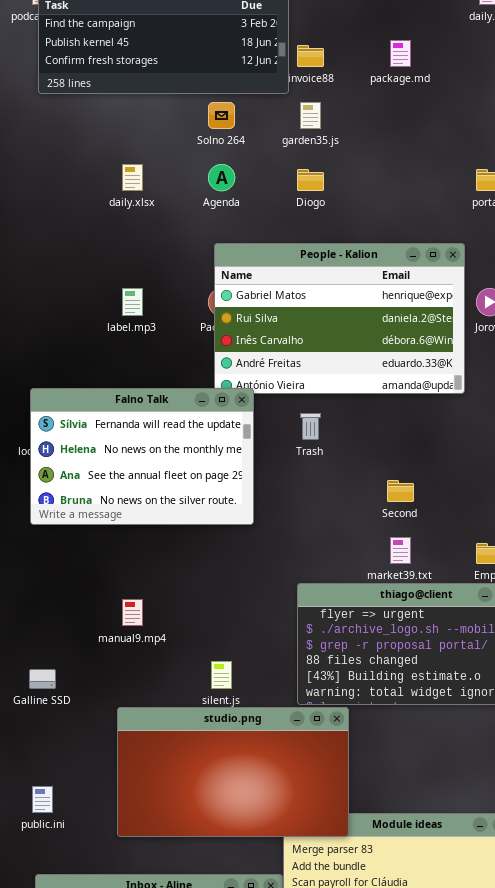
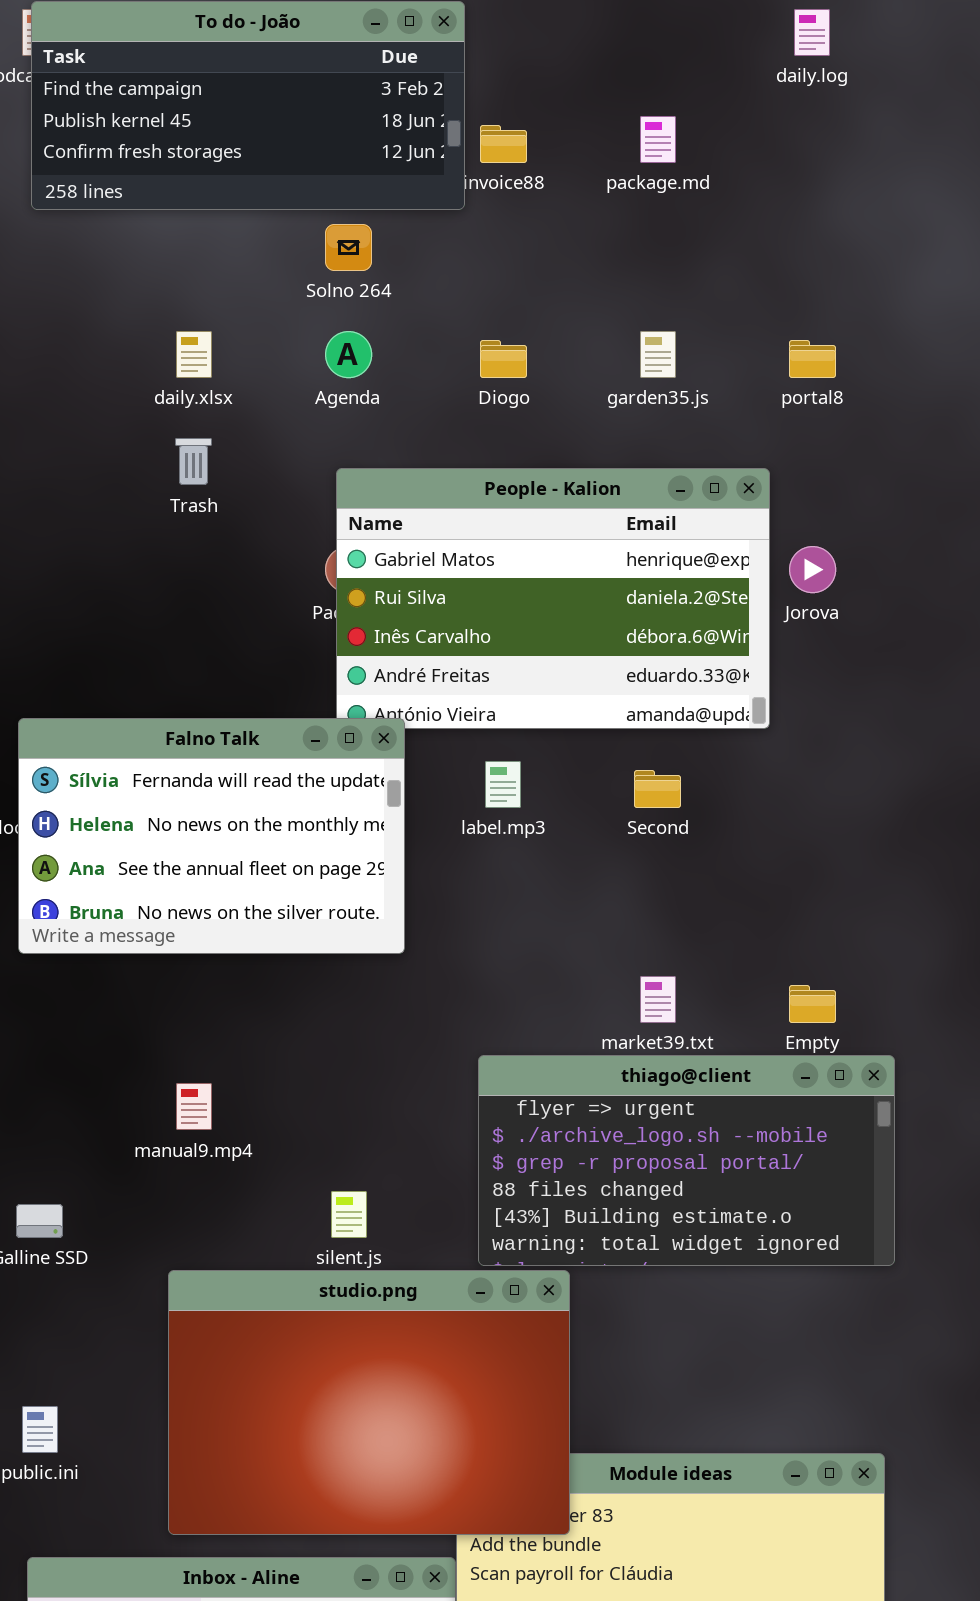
garden35.js: [300,102,321,129] -> [640,331,676,378], moved
label.mp3: [122,288,143,316] -> [485,761,521,808], moved
Trash: [300,413,321,440] -> [175,438,212,485], moved
Second: [387,480,414,502] -> [634,770,681,808], moved
studio.png: [117,707,349,837] -> [168,1270,570,1535], resized

